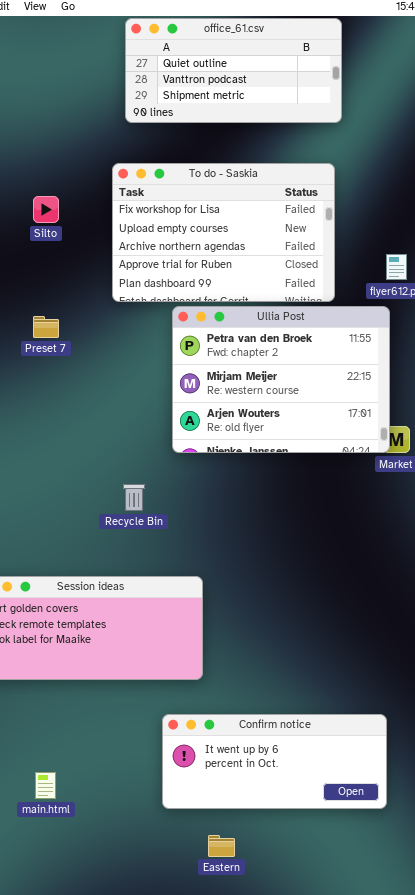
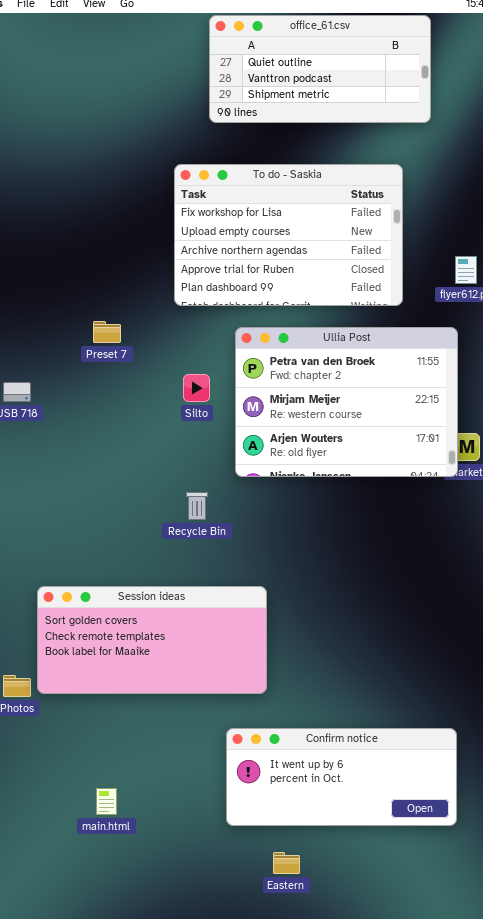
office_61.csv: [125,18,342,123] -> [209,15,431,123], moved
Silto: [33,196,59,223] -> [183,374,210,402], moved
Ullia Post: [172,306,390,453] -> [235,327,458,477], moved

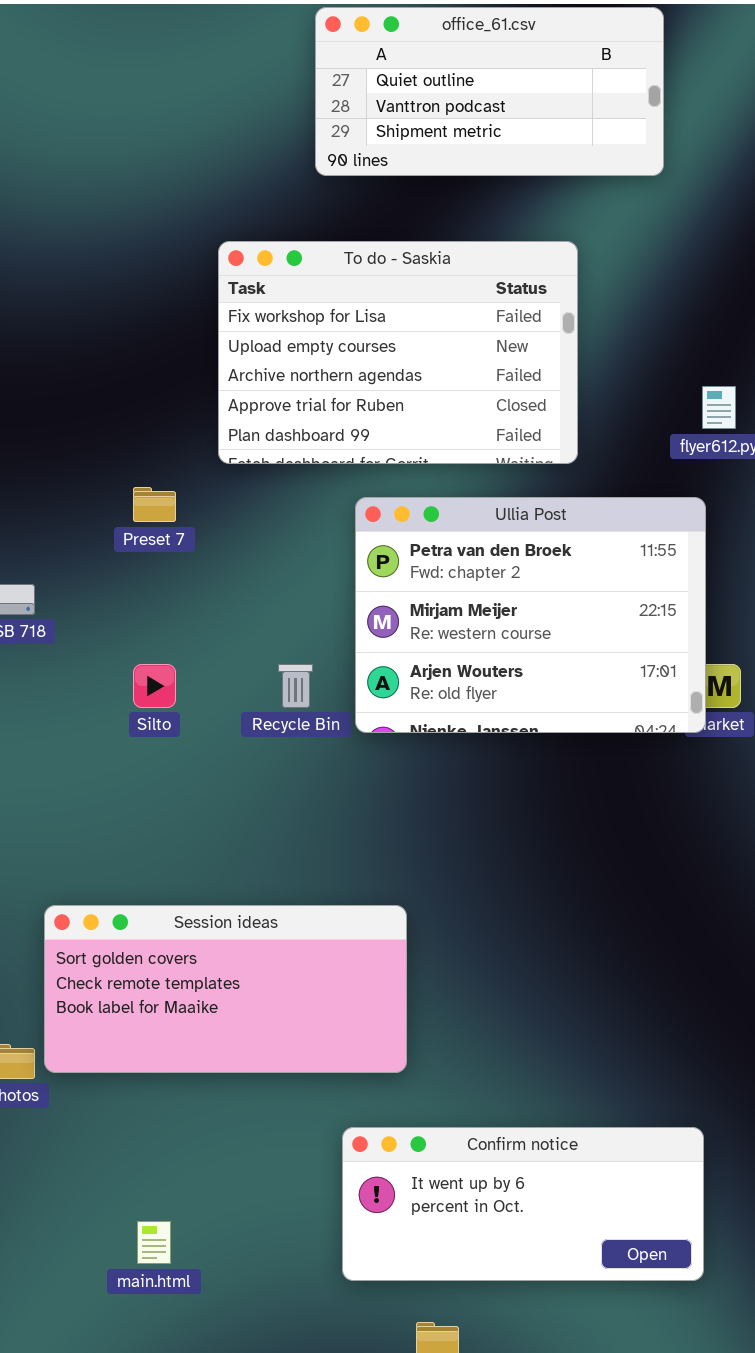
To do - Saskia: [174,164,403,306] -> [218,241,578,464], moved
Silto: [183,374,210,402] -> [133,664,176,708], moved
Recycle Bin: [186,492,208,520] -> [278,664,313,708], moved

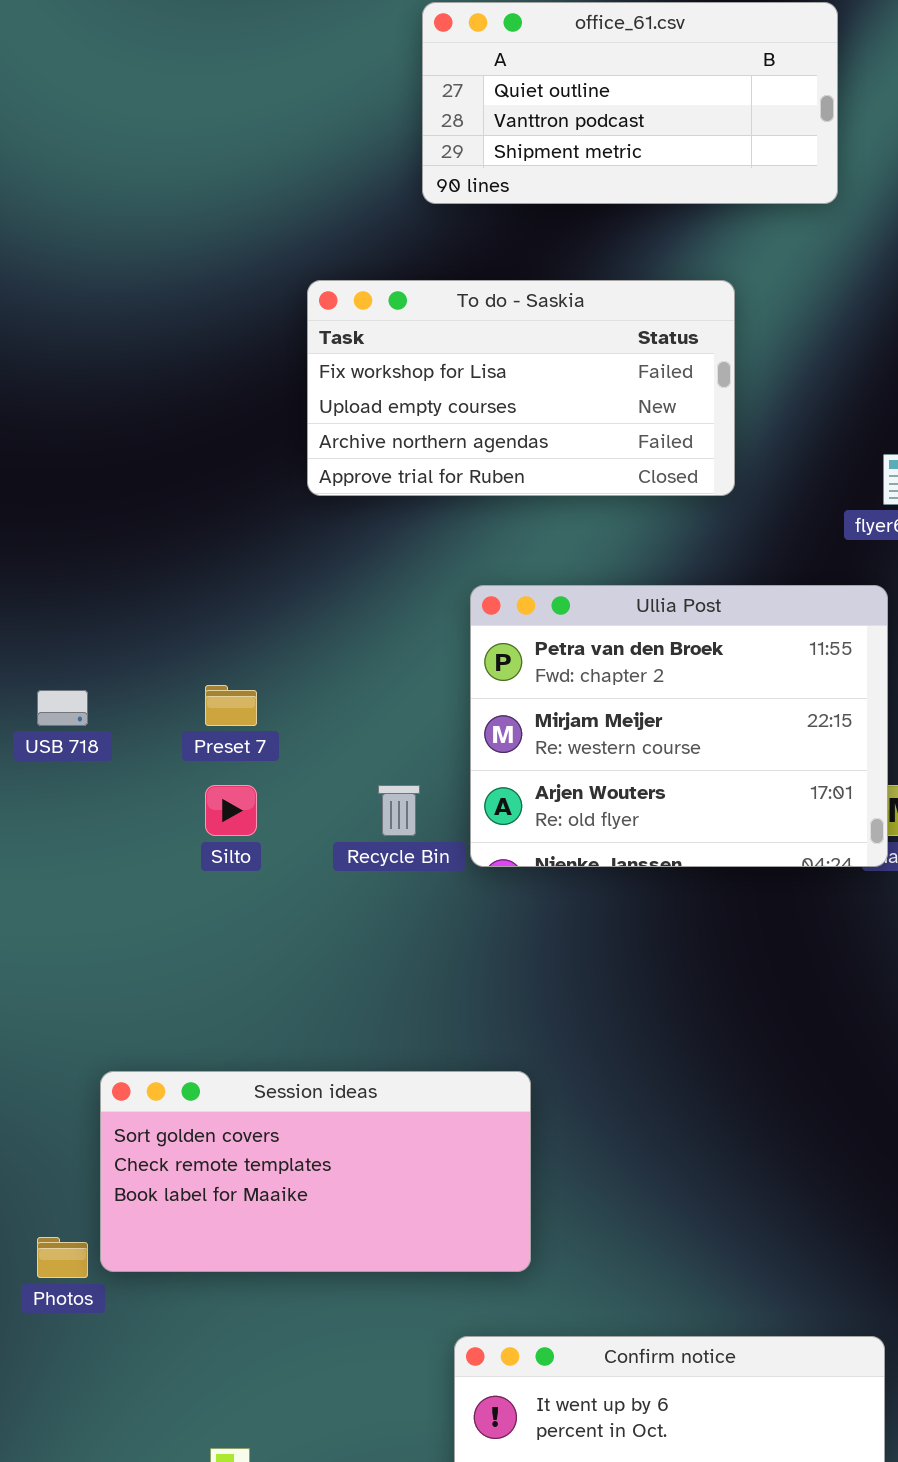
To do - Saskia: [218,241,578,464] -> [307,280,735,496], resized
Preset 7: [133,487,176,522] -> [205,685,257,726], moved

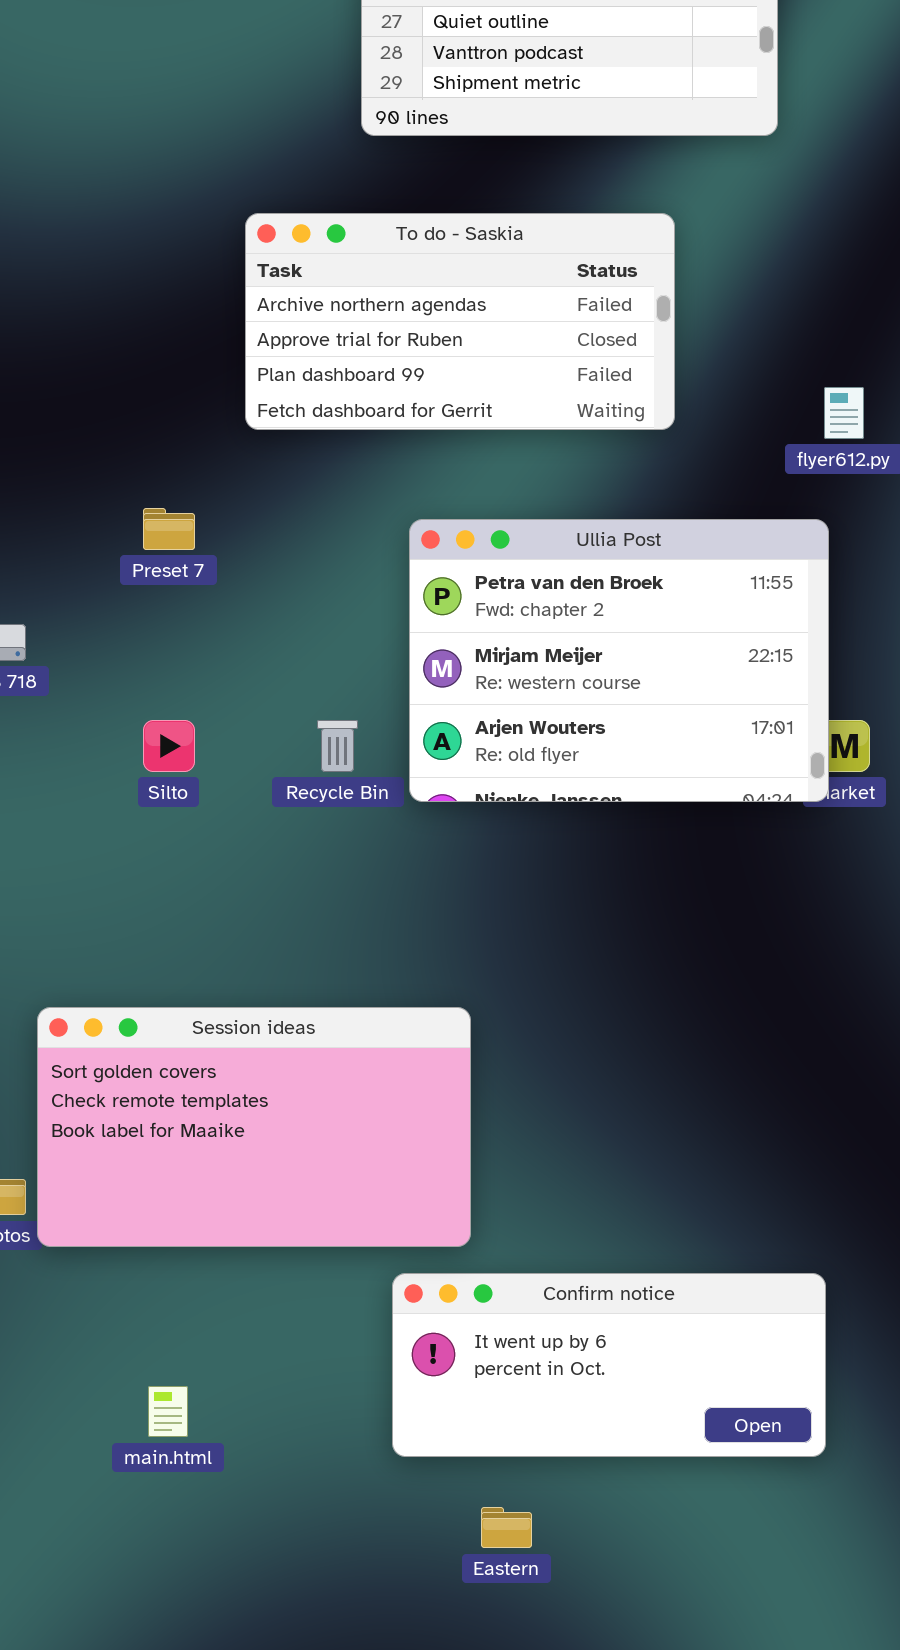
To do - Saskia: [307,280,735,496] -> [245,213,675,430], scrolled down 2 rows
Preset 7: [205,685,257,726] -> [143,508,195,550], moved
Session ideas: [100,1071,531,1272] -> [37,1007,471,1247], resized

